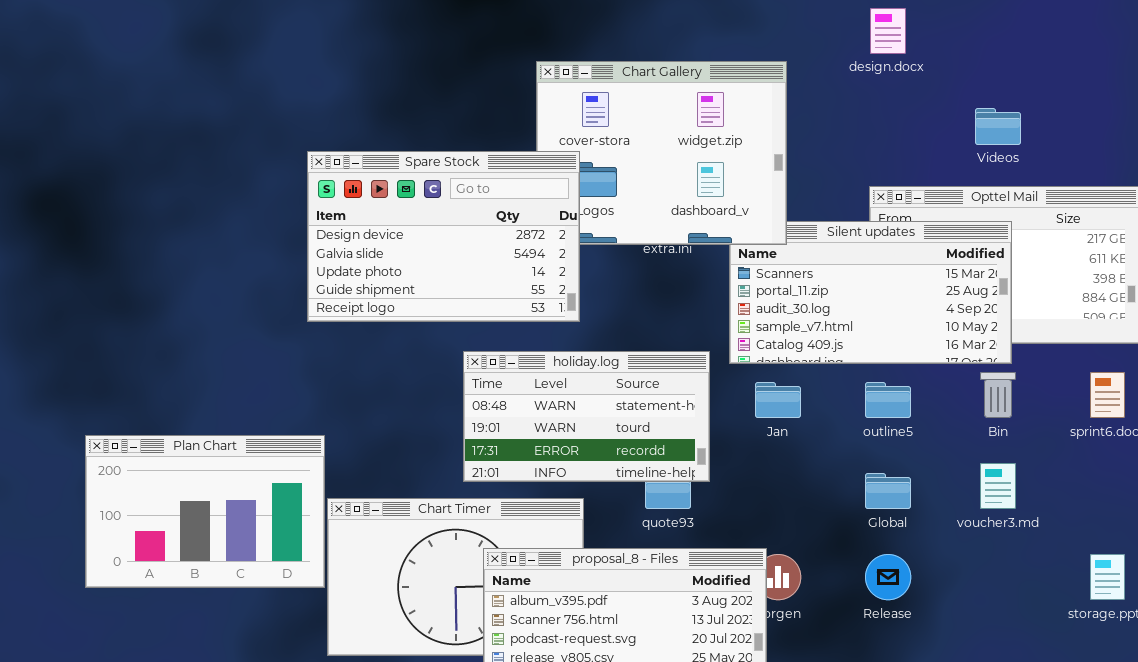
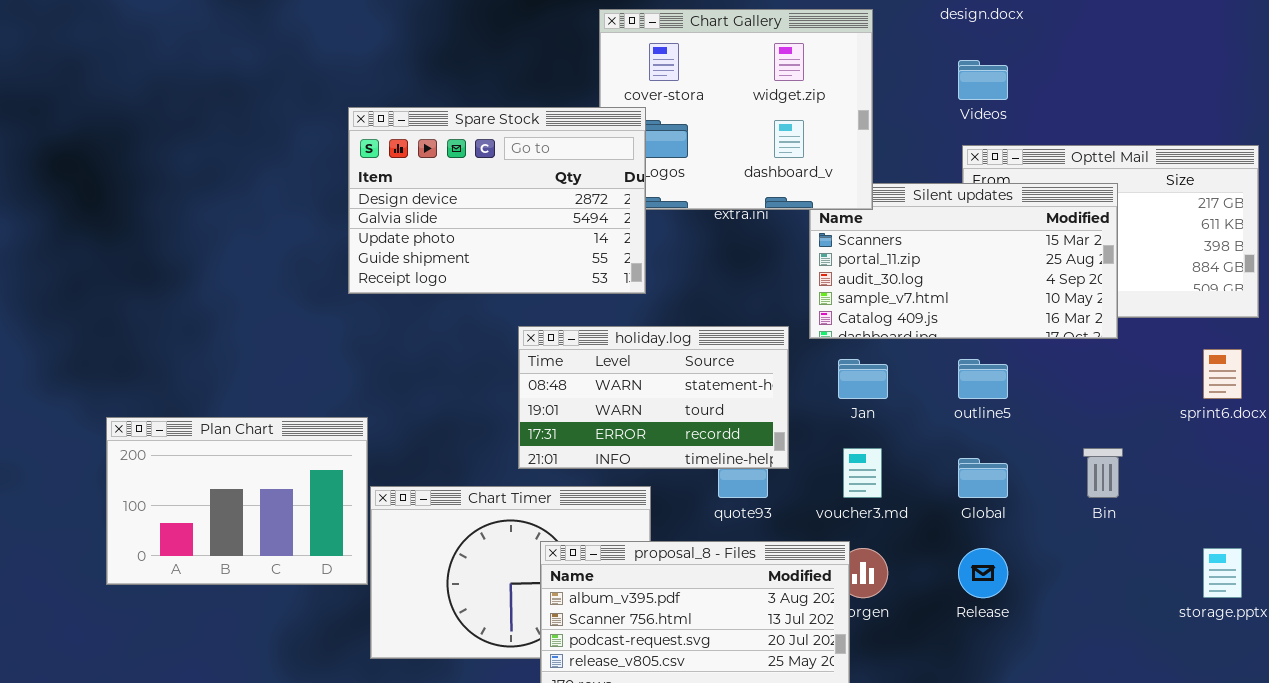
Videos: [975,108,1021,145] -> [958,60,1008,100], moved
Bin: [980,372,1016,418] -> [1083,448,1123,498], moved
voucher3.md: [980,463,1016,509] -> [843,448,882,498], moved

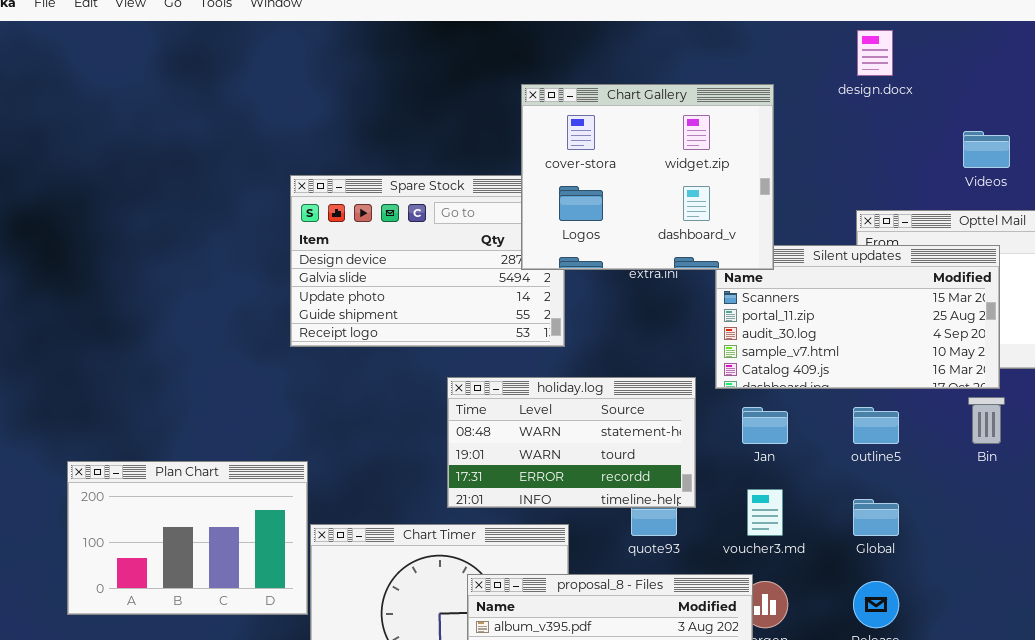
Chart Gallery: [599,9,873,210] -> [521,84,774,270], raised
Videos: [958,60,1008,100] -> [963,131,1010,168], moved
Bin: [1083,448,1123,498] -> [968,397,1005,444], moved

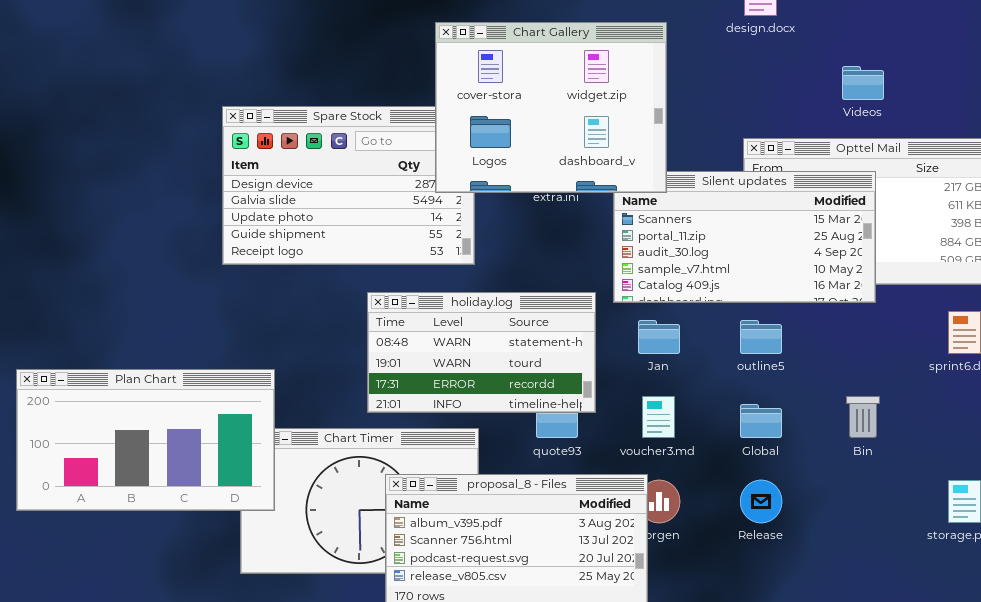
Bin: [968,397,1005,444] -> [846,396,880,438], moved
Plan Chart: [67,461,308,615] -> [16,369,275,511], resized

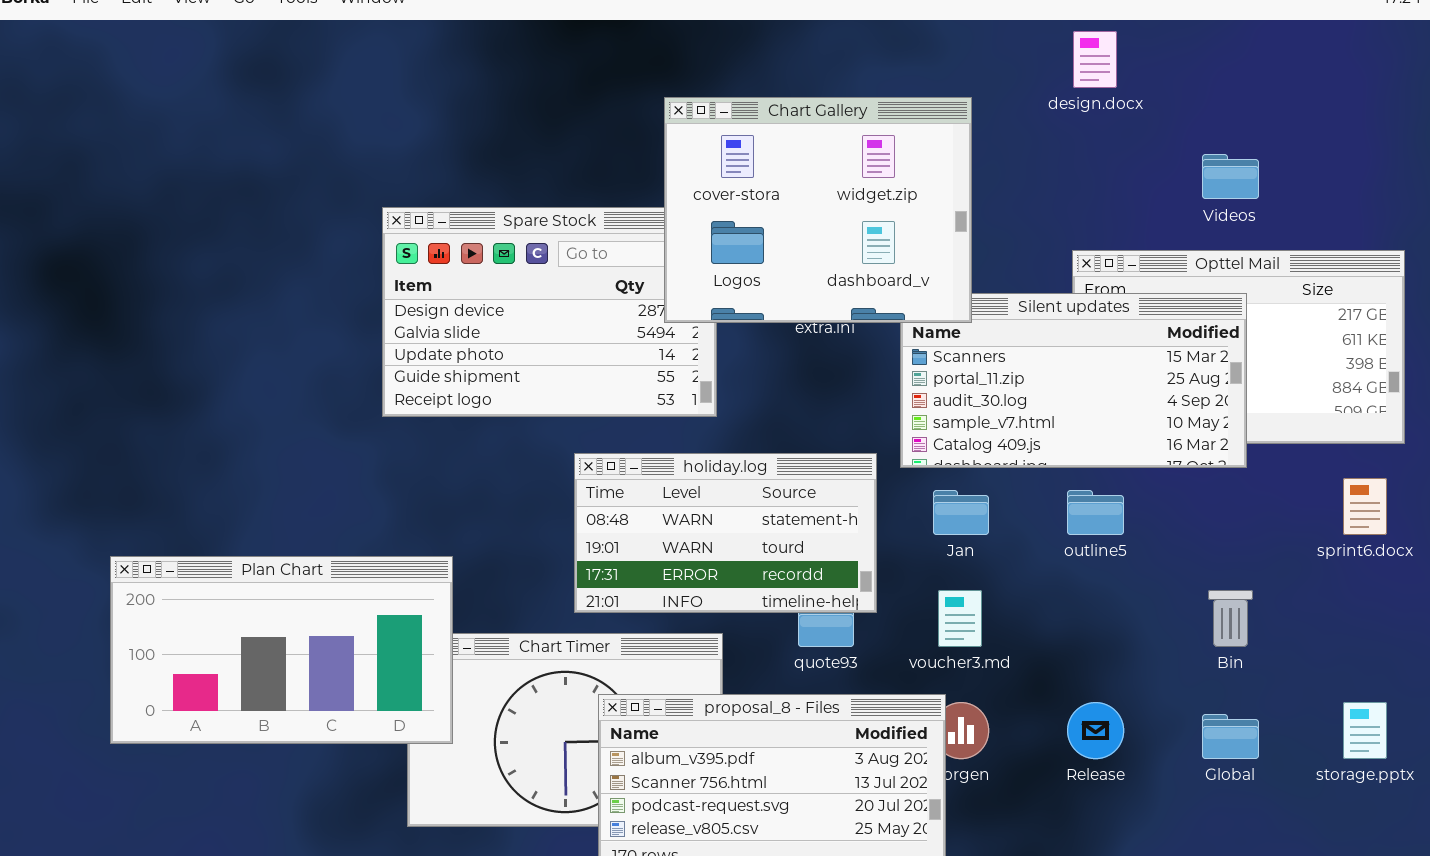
Global: [740,404,782,438] -> [1202,714,1259,759], moved

